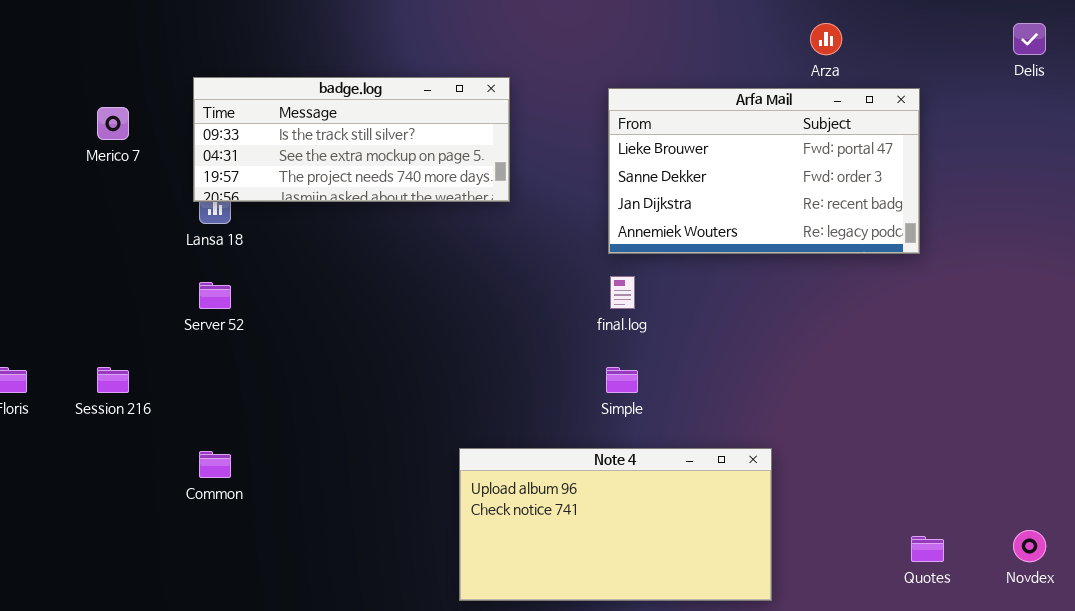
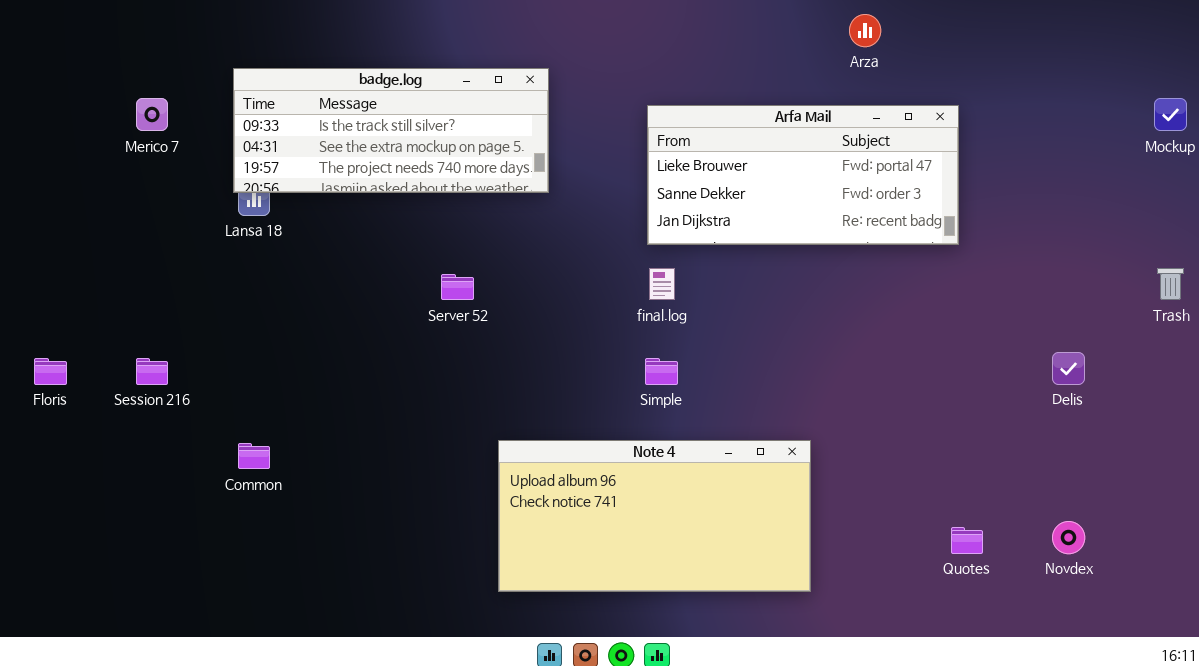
Delis: [1013,23,1046,55] -> [1052,352,1085,385], moved
Arfa Mail: [608,88,920,254] -> [647,105,959,245], resized
Server 52: [199,282,231,309] -> [441,274,474,300], moved

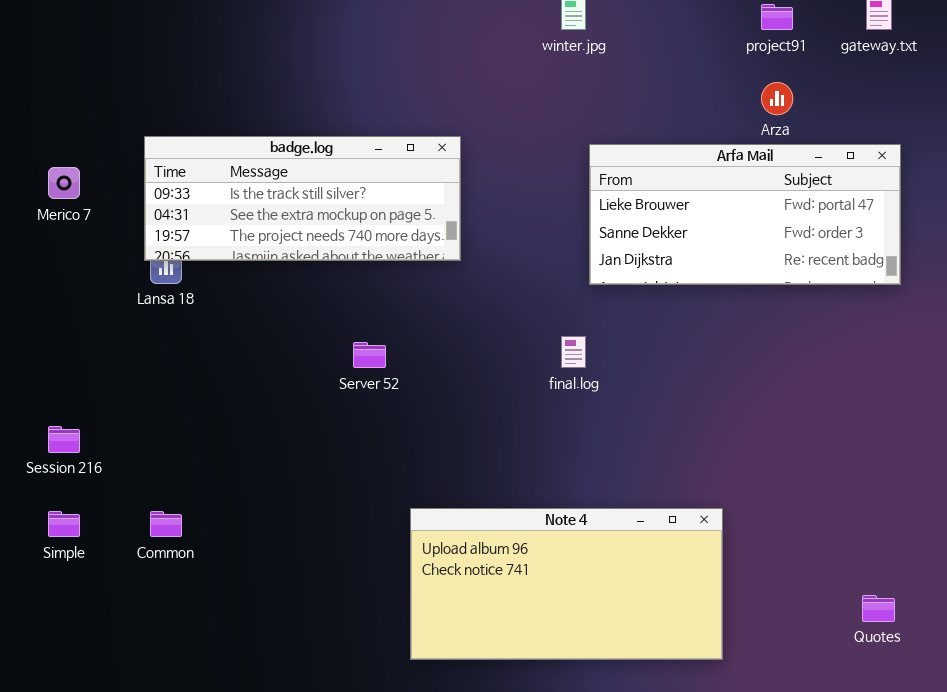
Arfa Mail: [647,105,959,245] -> [589,144,901,285], moved
Simple: [645,358,678,385] -> [48,511,80,537], moved

